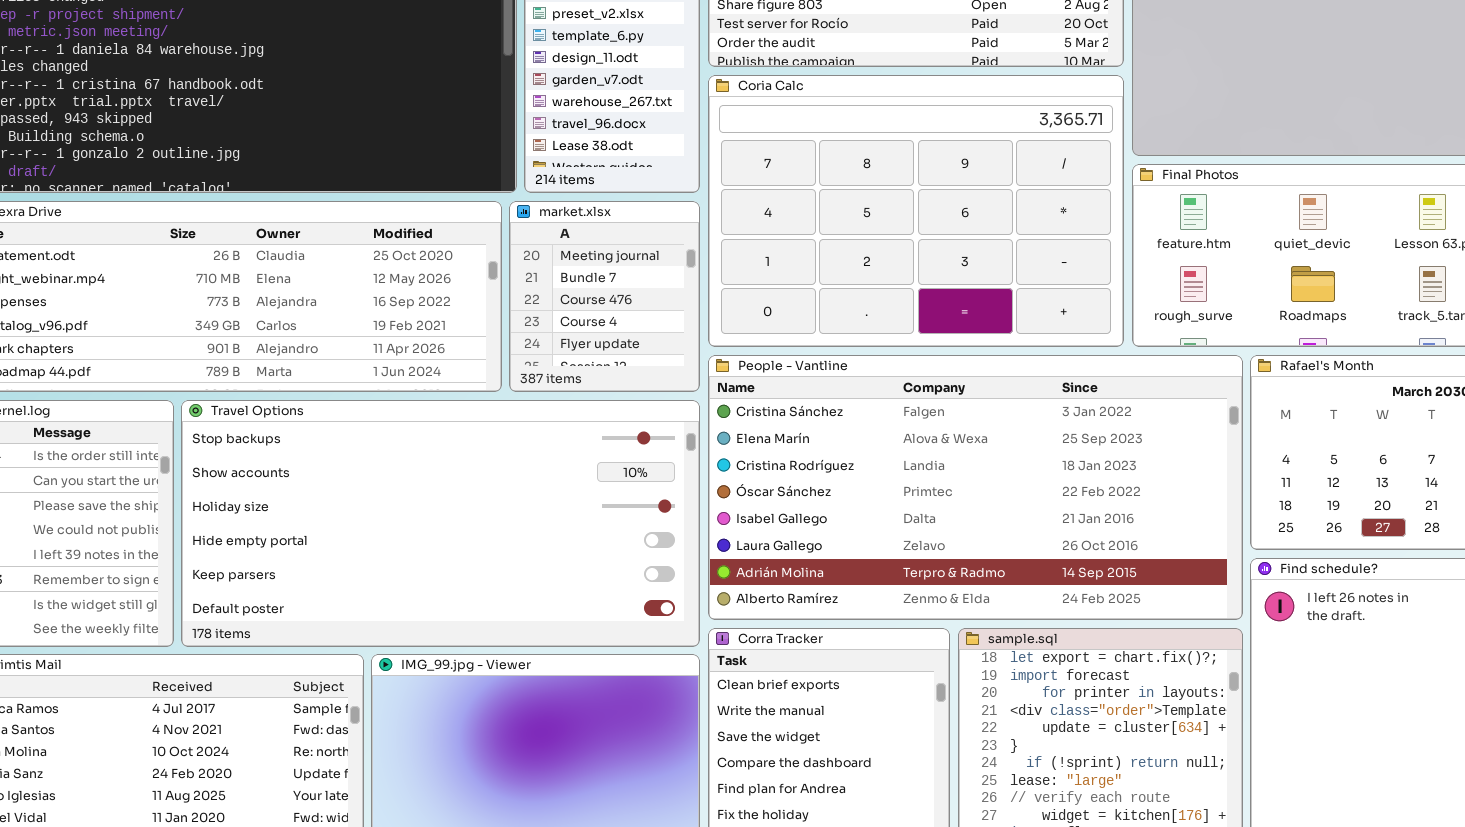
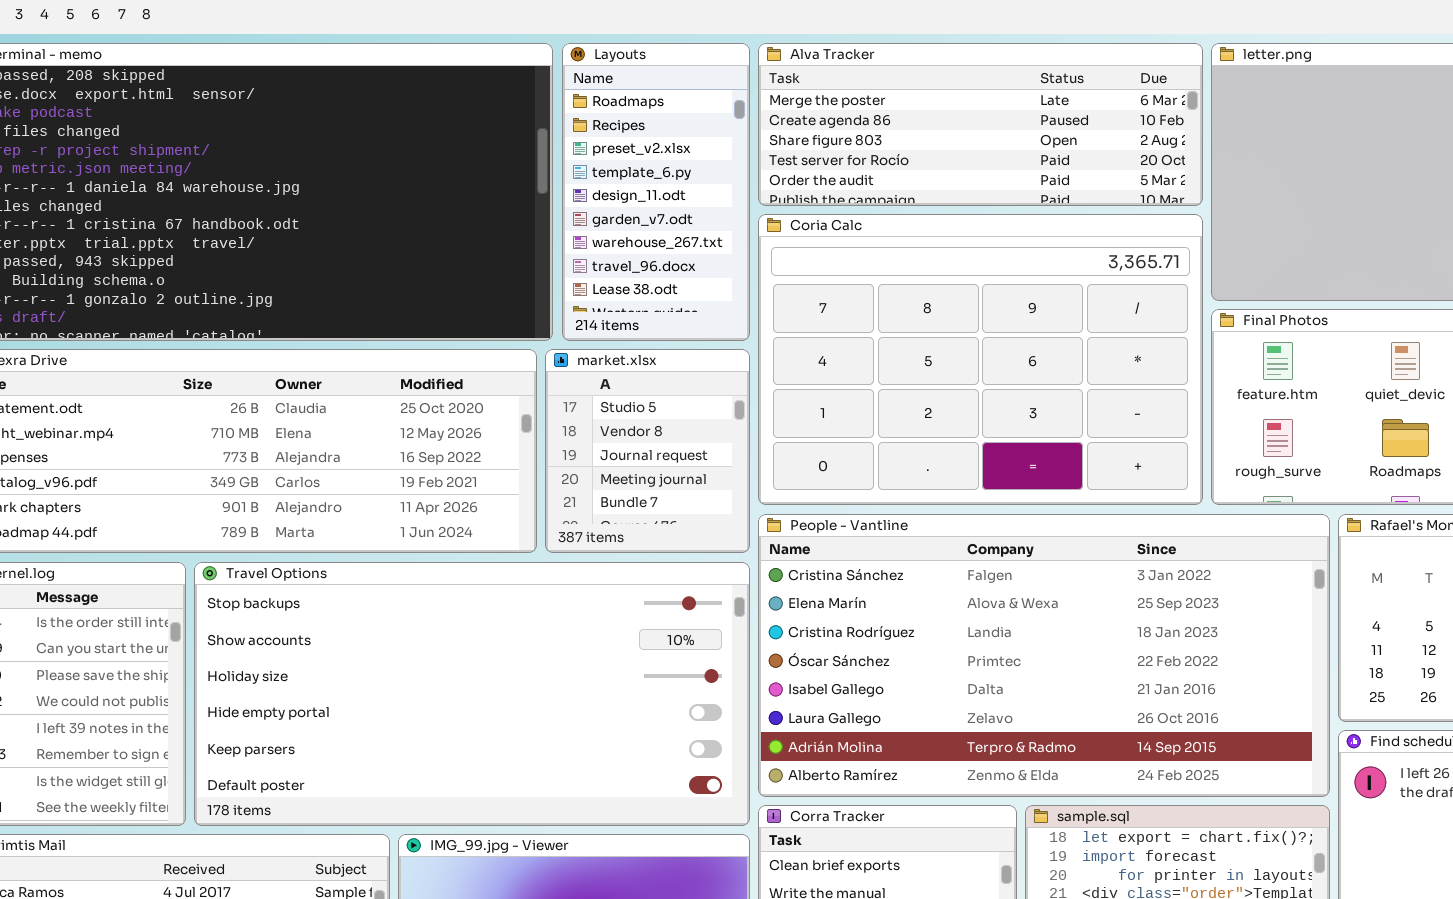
market.xlsx: [509,201,700,392] -> [545,349,750,553], scrolled up 3 rows

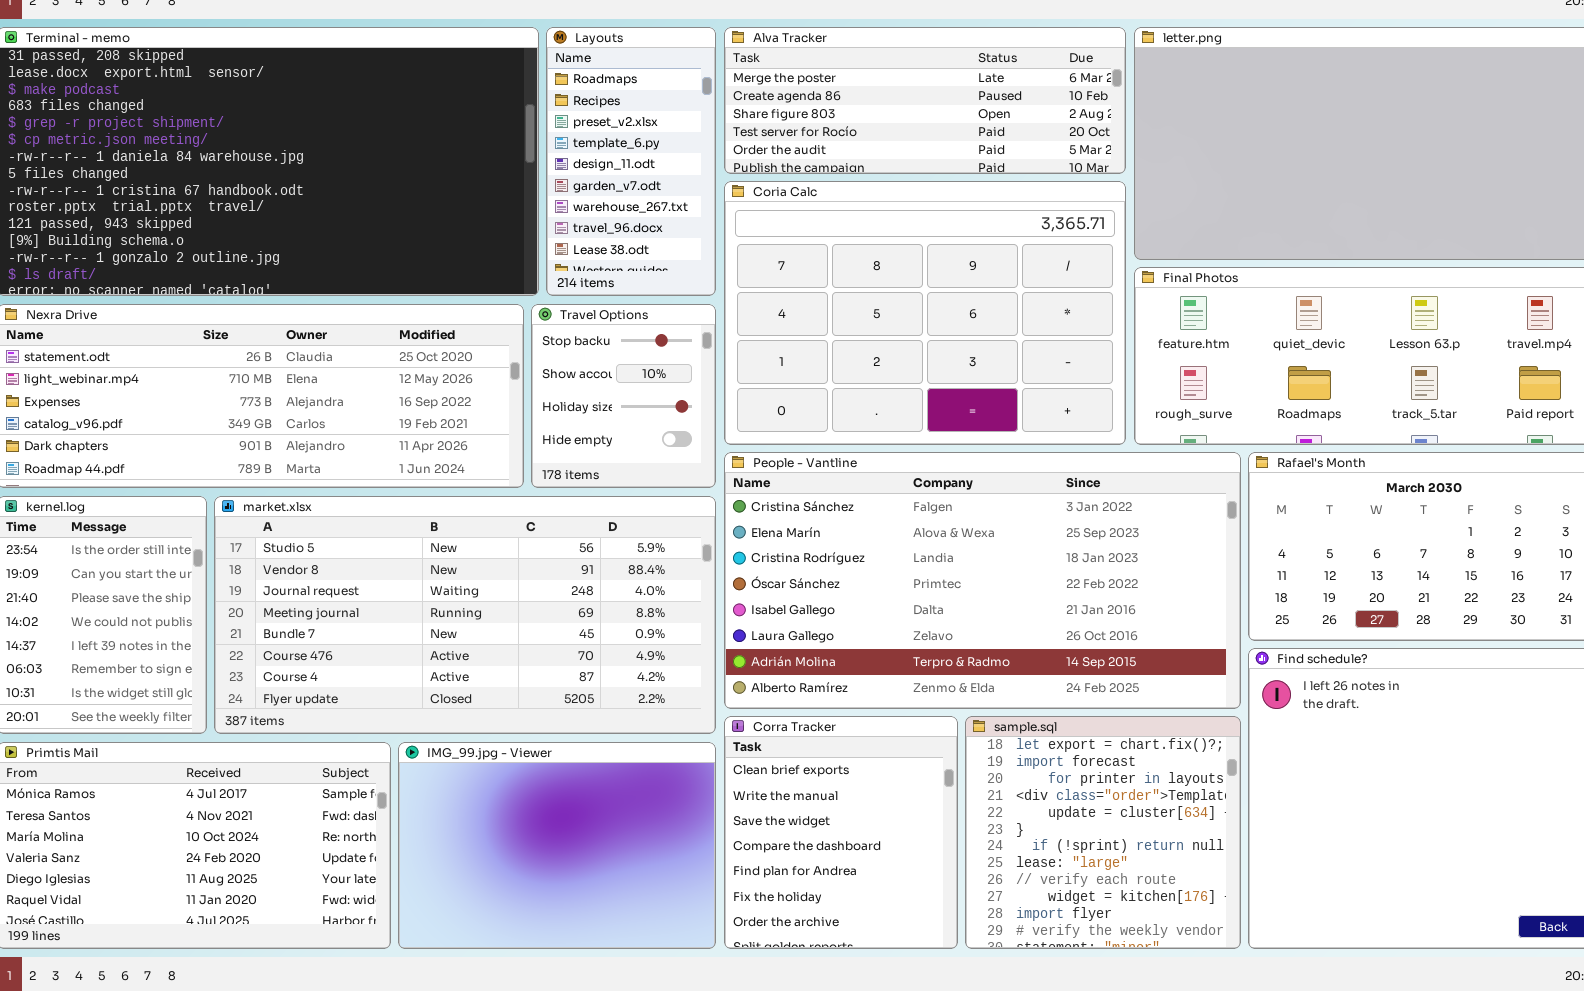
market.xlsx: [545,349,750,553] -> [214,496,716,734], moved, resized
Travel Options: [194,562,750,826] -> [531,304,716,488], moved, resized

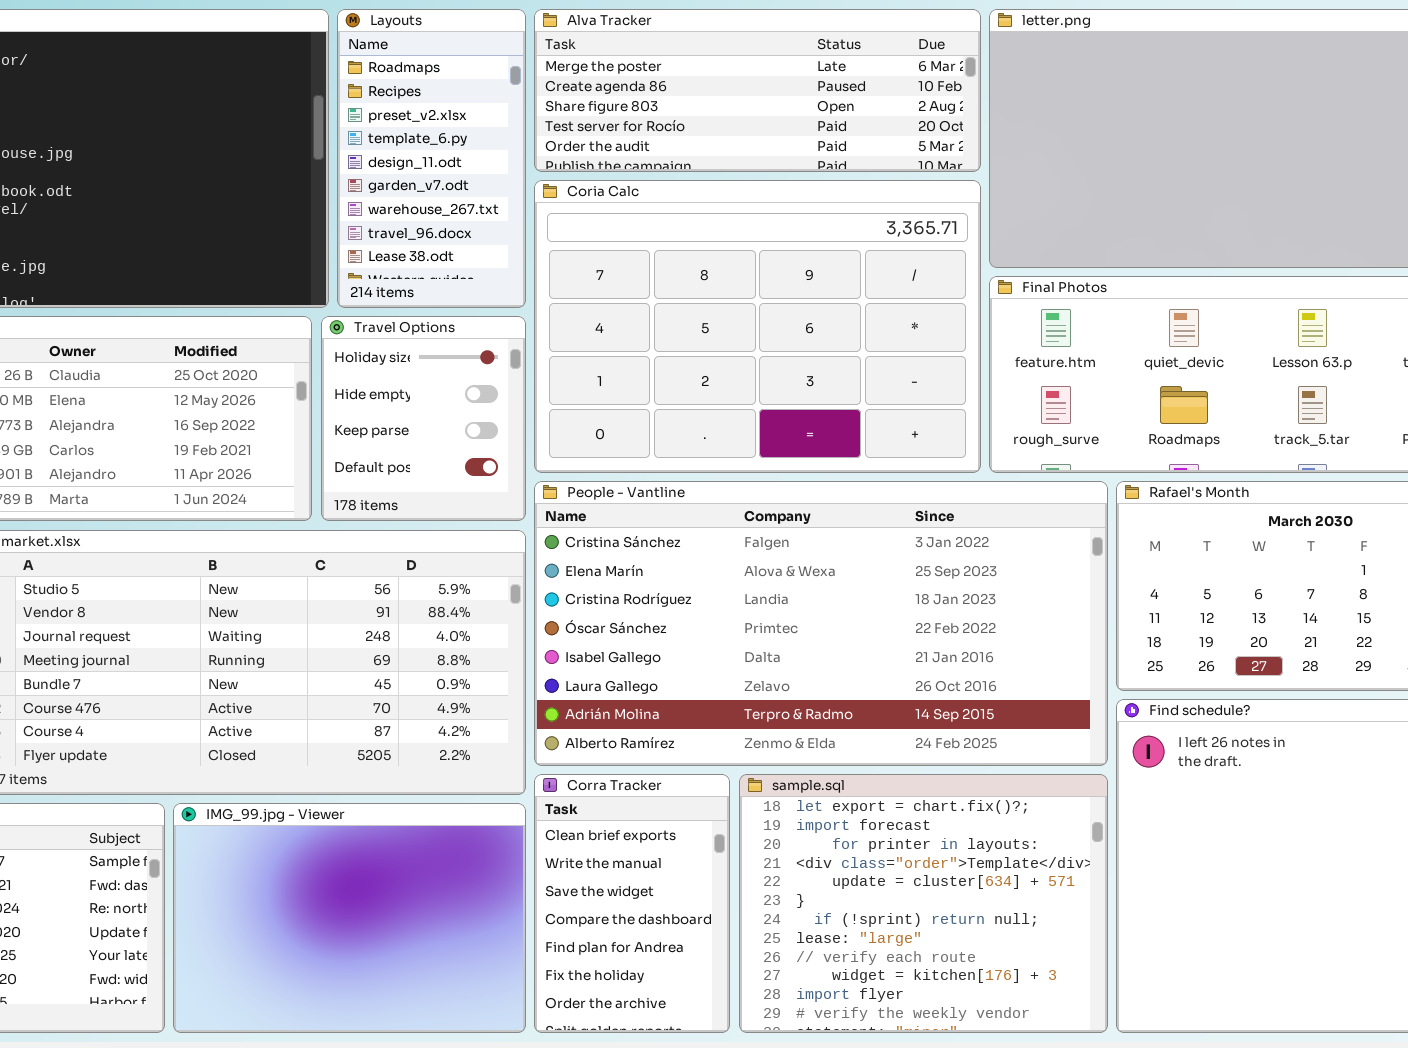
Travel Options: [531,304,716,488] -> [321,316,526,521], scrolled down 2 rows
Corra Tracker: [724,716,958,949] -> [534,774,730,1033], resized
sample.sql: [965,716,1241,949] -> [739,774,1108,1033], resized

